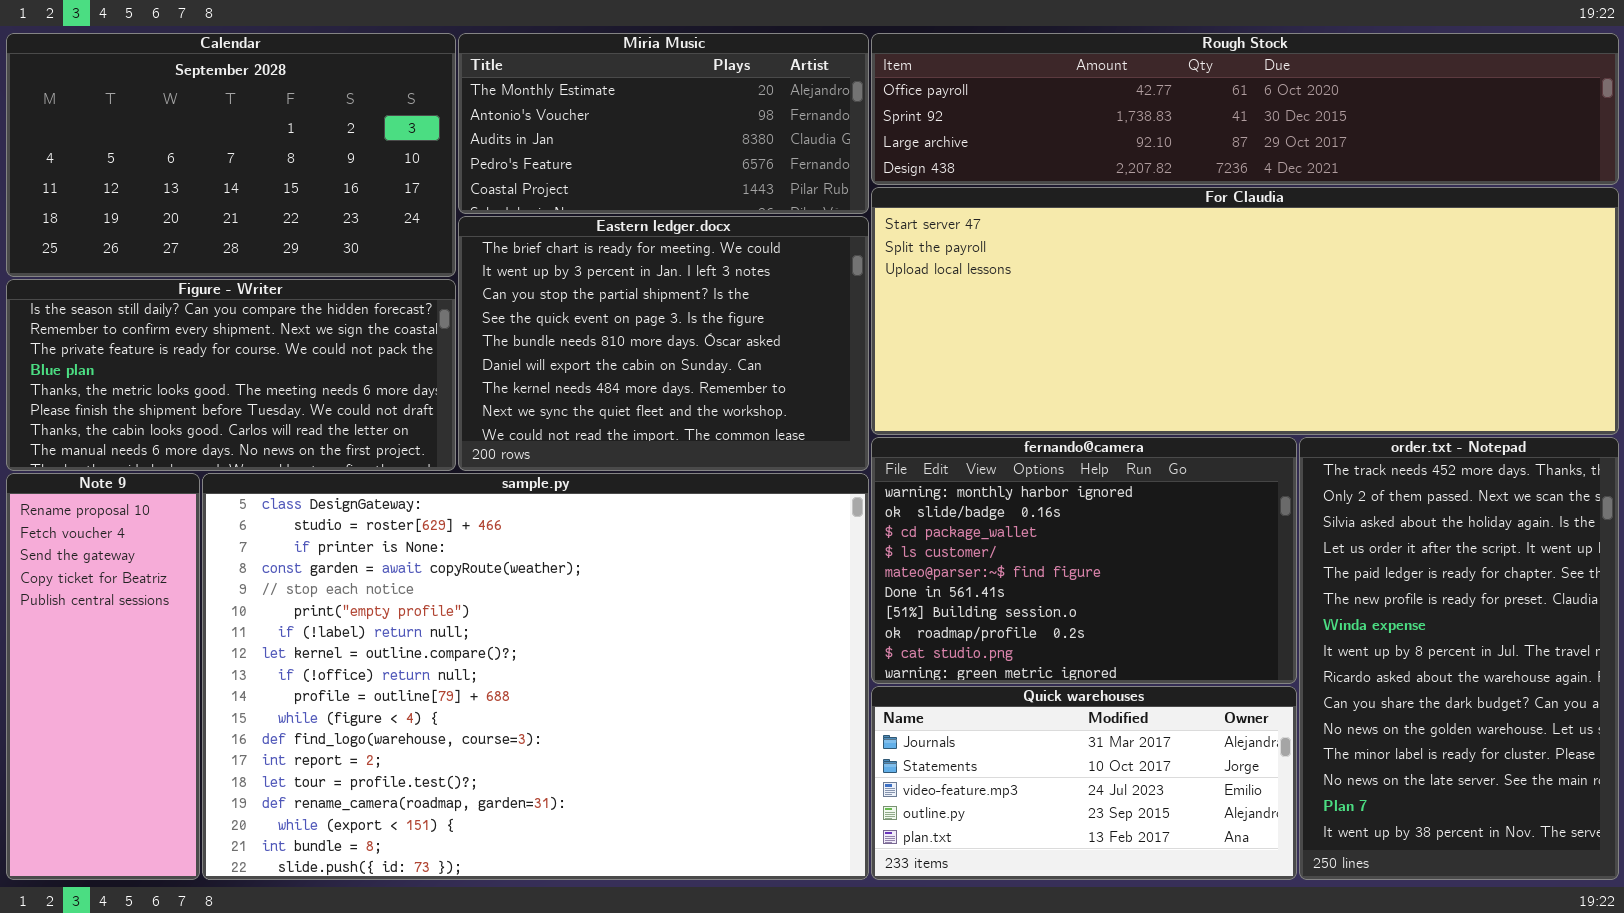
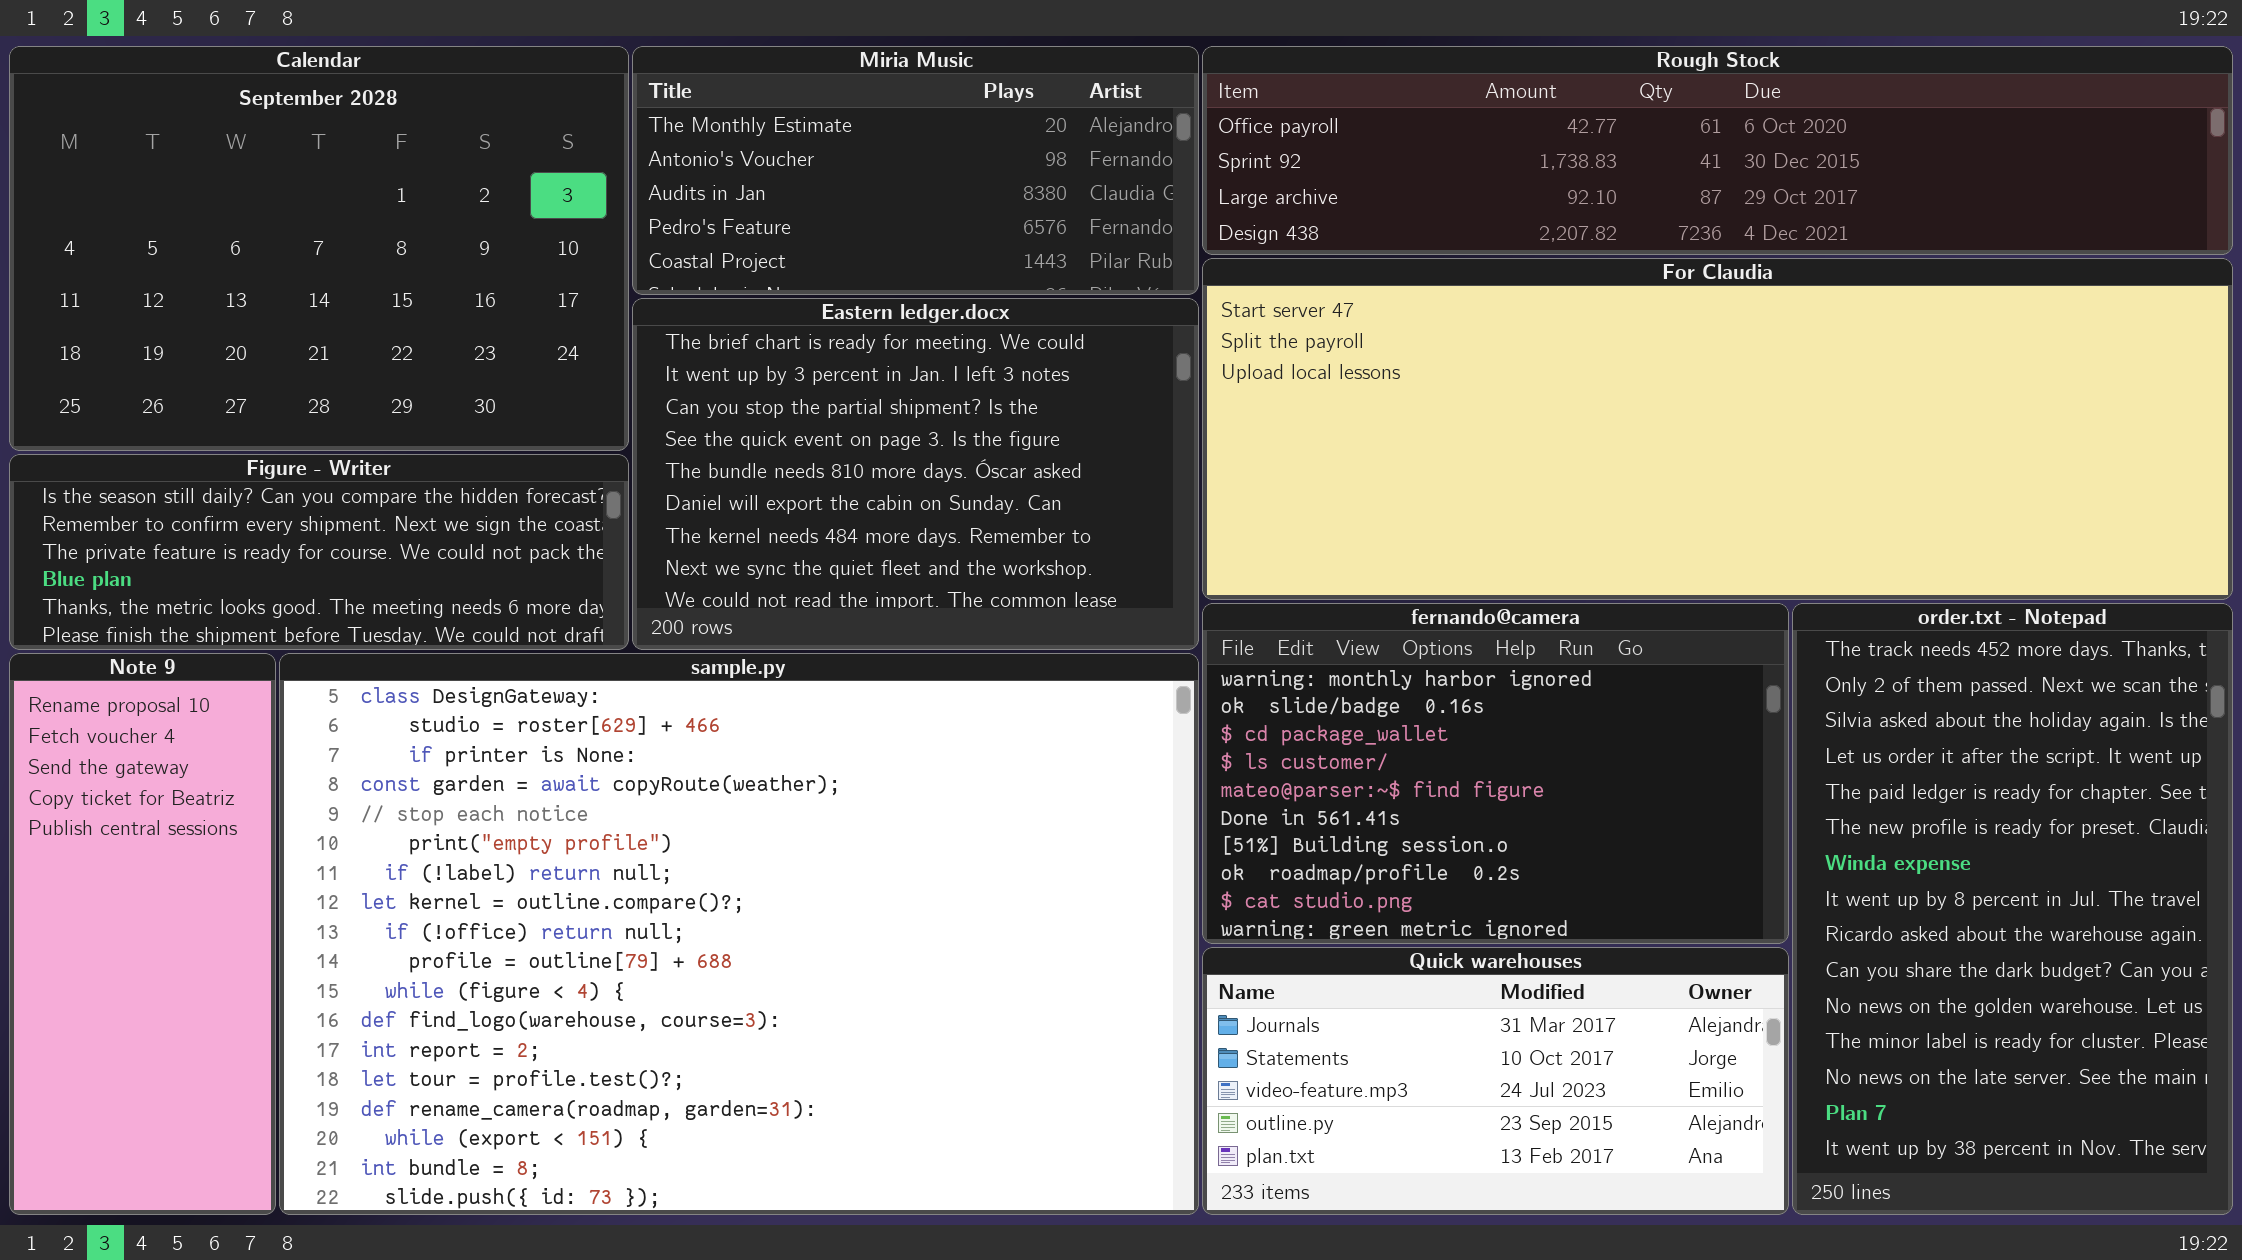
Calendar: [6,33,456,277] -> [9,46,629,451], resized
Figure - Writer: [6,279,456,471] -> [9,454,629,650], resized

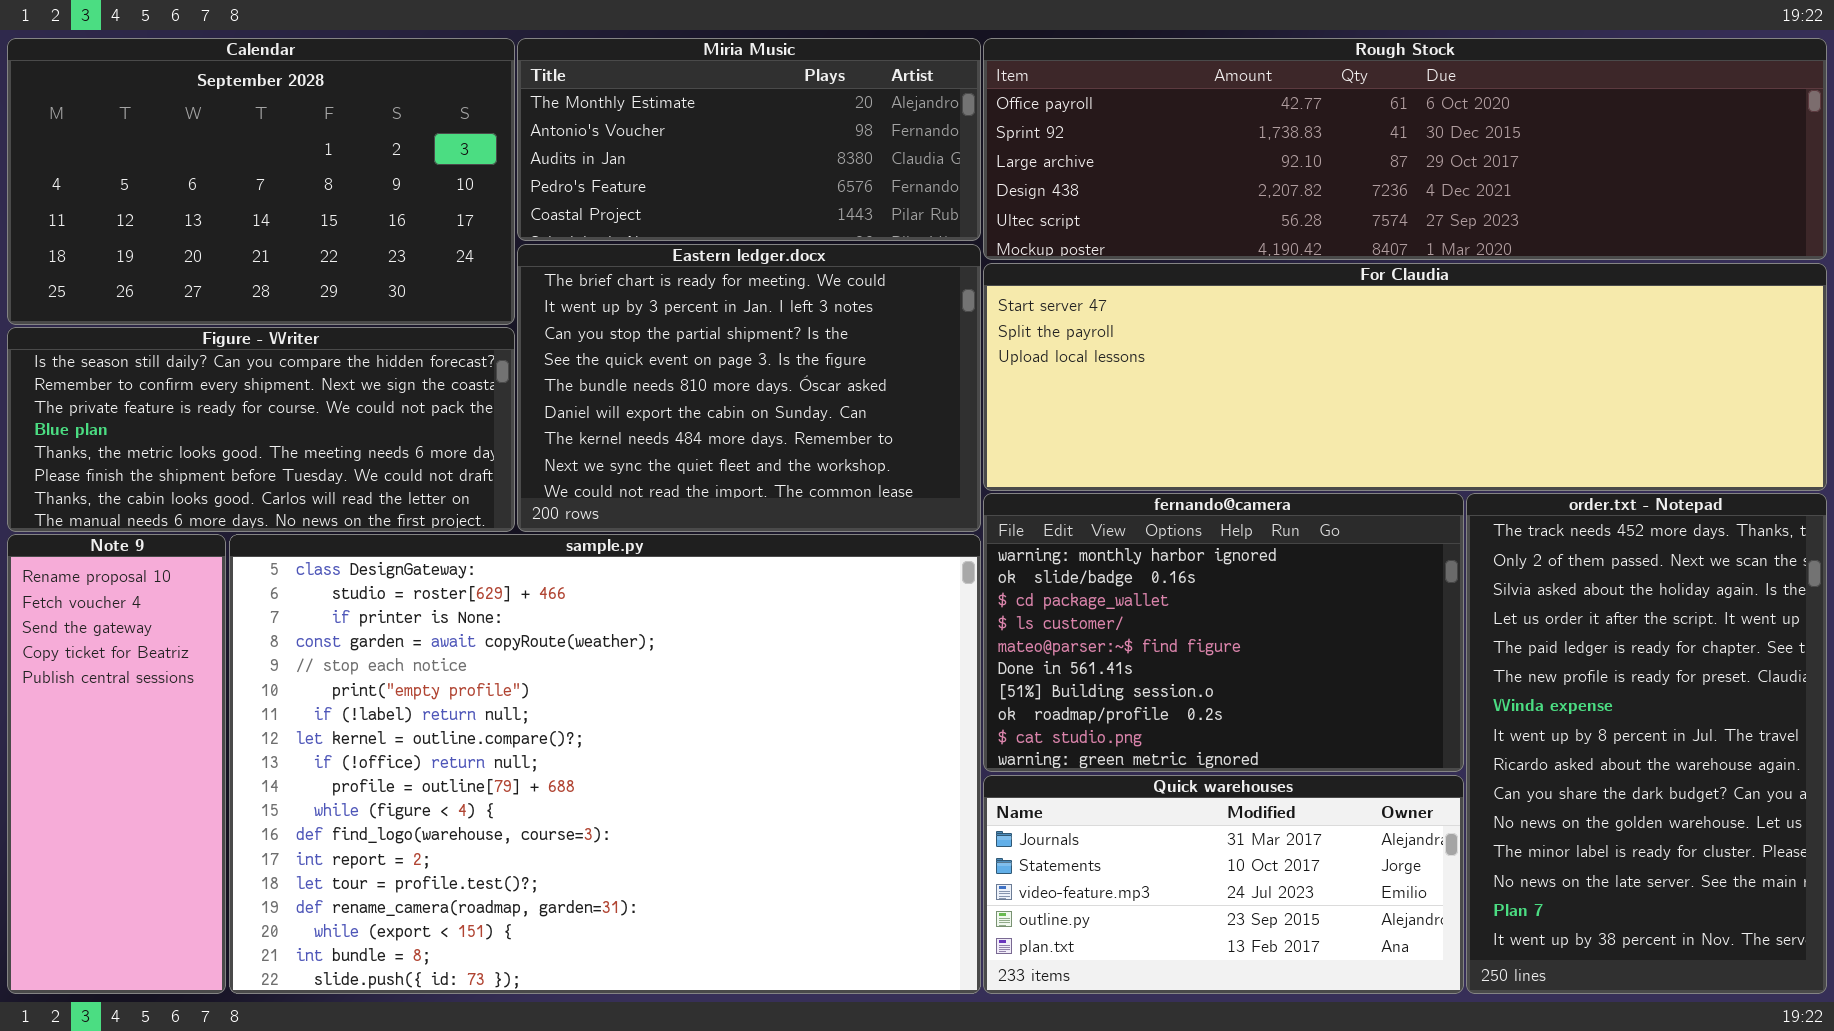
Calendar: [9,46,629,451] -> [7,38,515,325], resized
Rough Stock: [1202,46,2233,255] -> [983,38,1827,260], resized
For Claudia: [1202,258,2233,600] -> [983,263,1827,491], resized
Figure - Writer: [9,454,629,650] -> [7,327,515,532], resized

